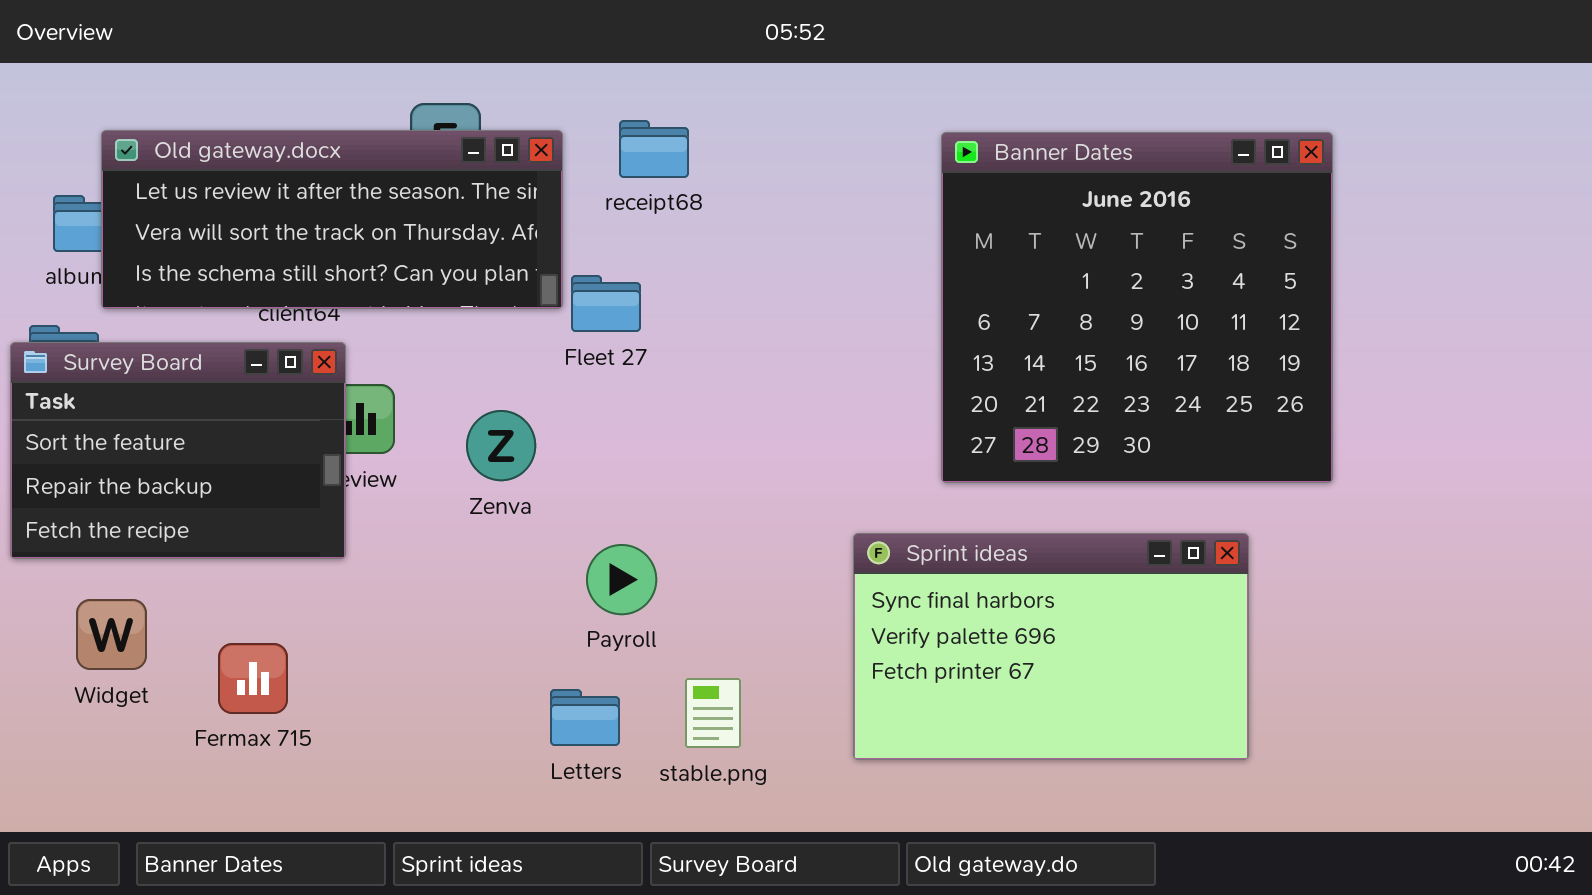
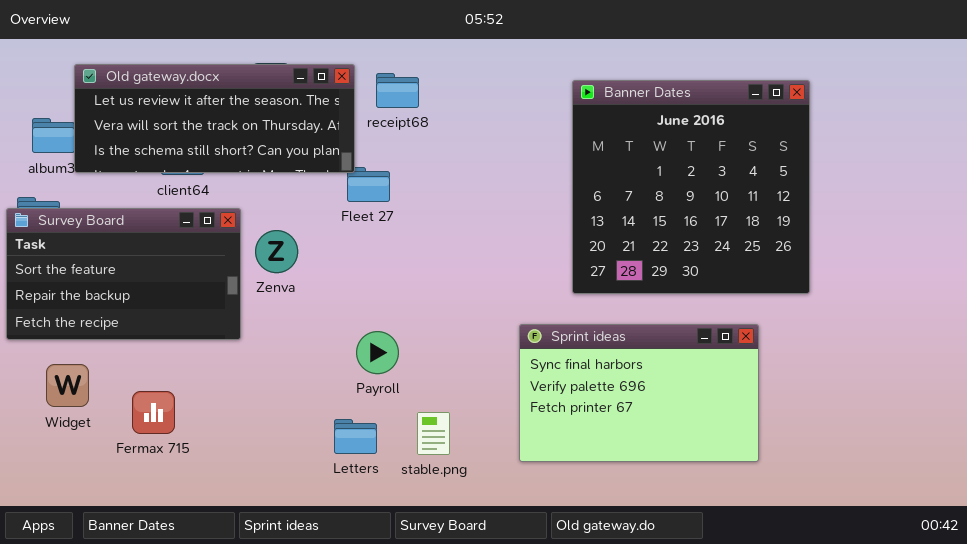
Old gateway.docx: [101,130,563,309] -> [74,64,355,173], moved
Survey Board: [10,342,346,559] -> [6,208,241,340], resized
Zenva: [466,410,536,481] -> [255,230,298,273], moved

